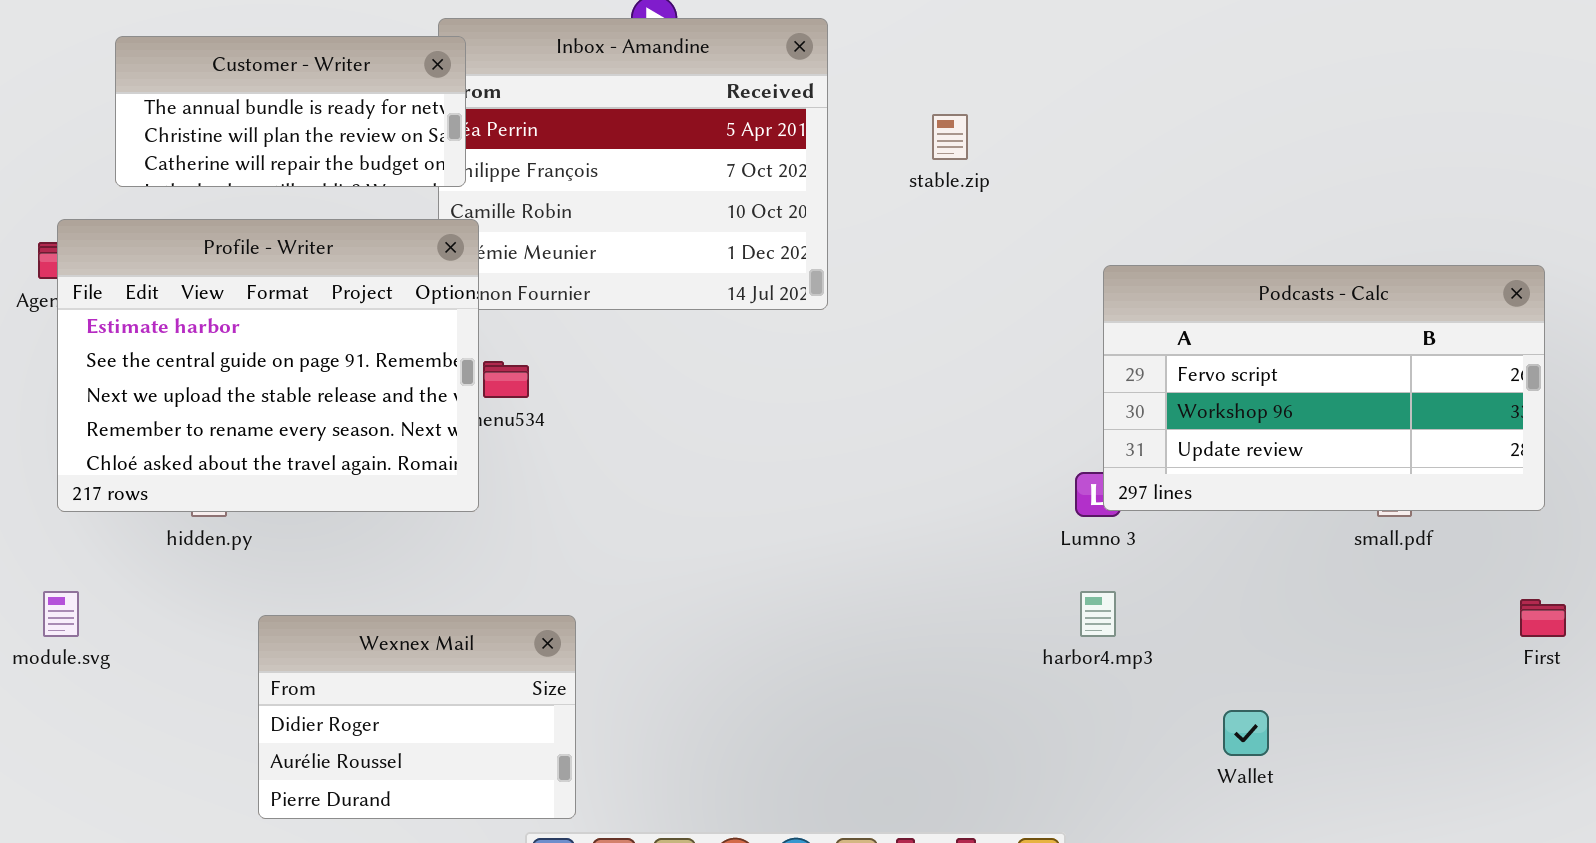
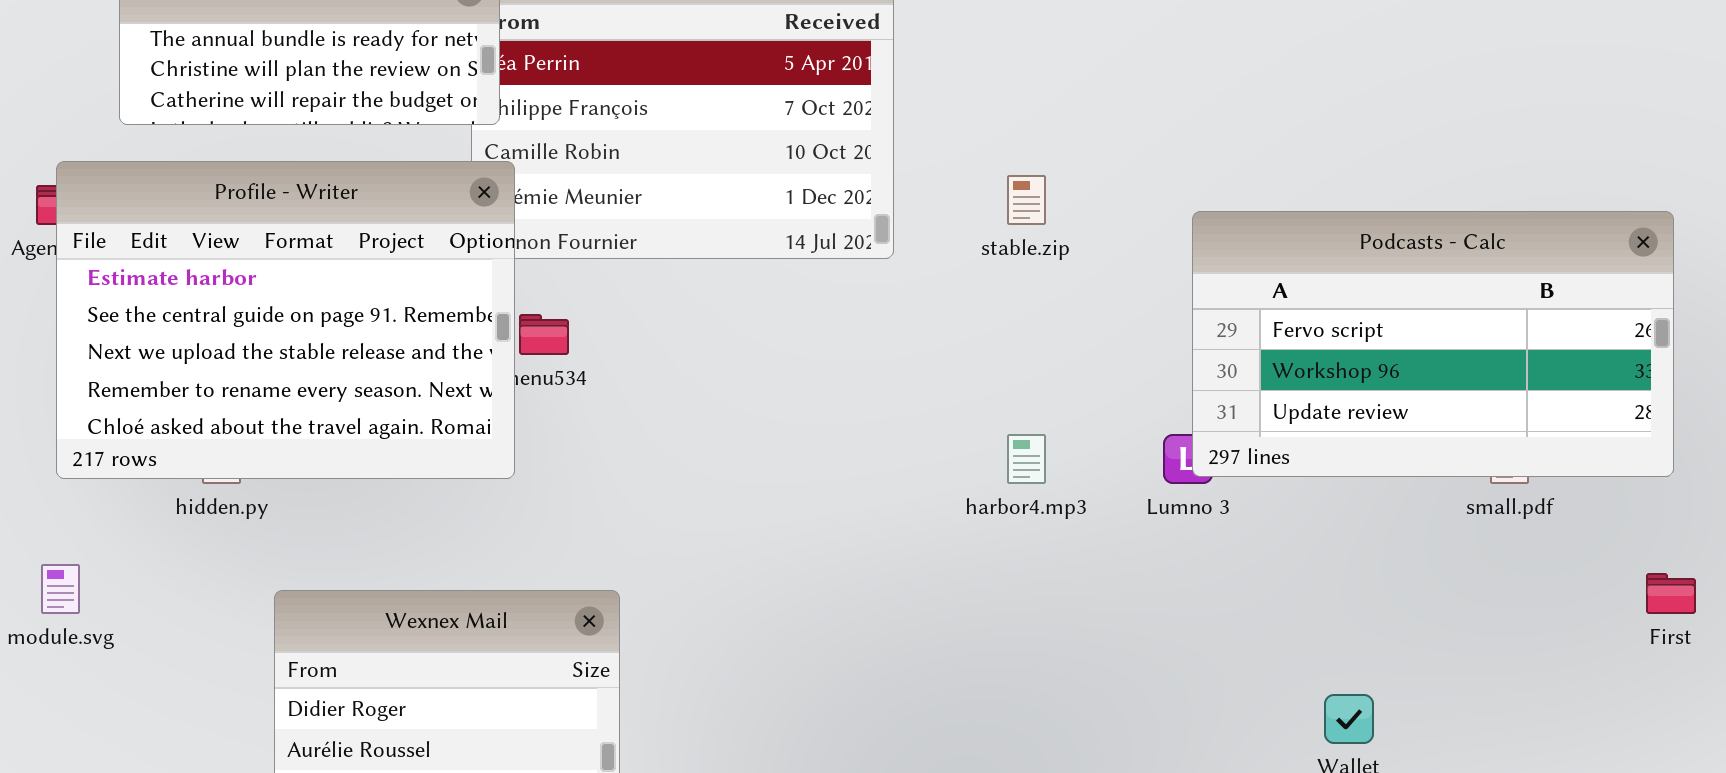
stable.zip: [932,114,968,160] -> [1007,175,1046,225], moved
harbor4.mp3: [1080,591,1116,637] -> [1007,434,1046,484], moved

